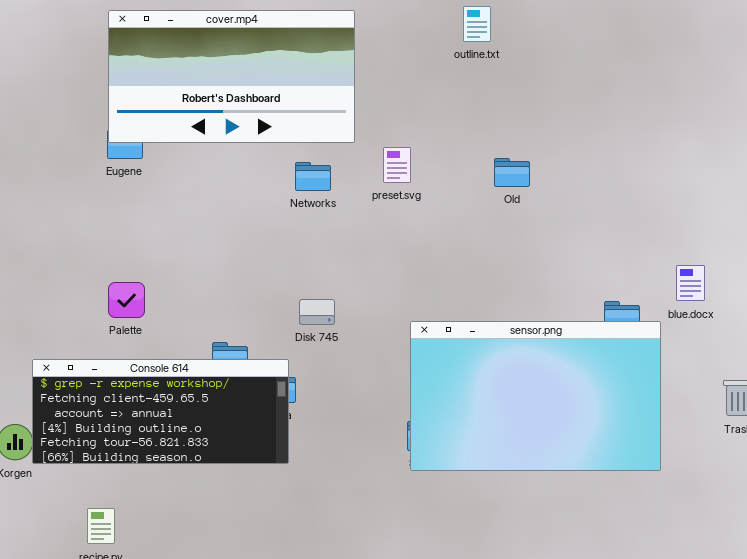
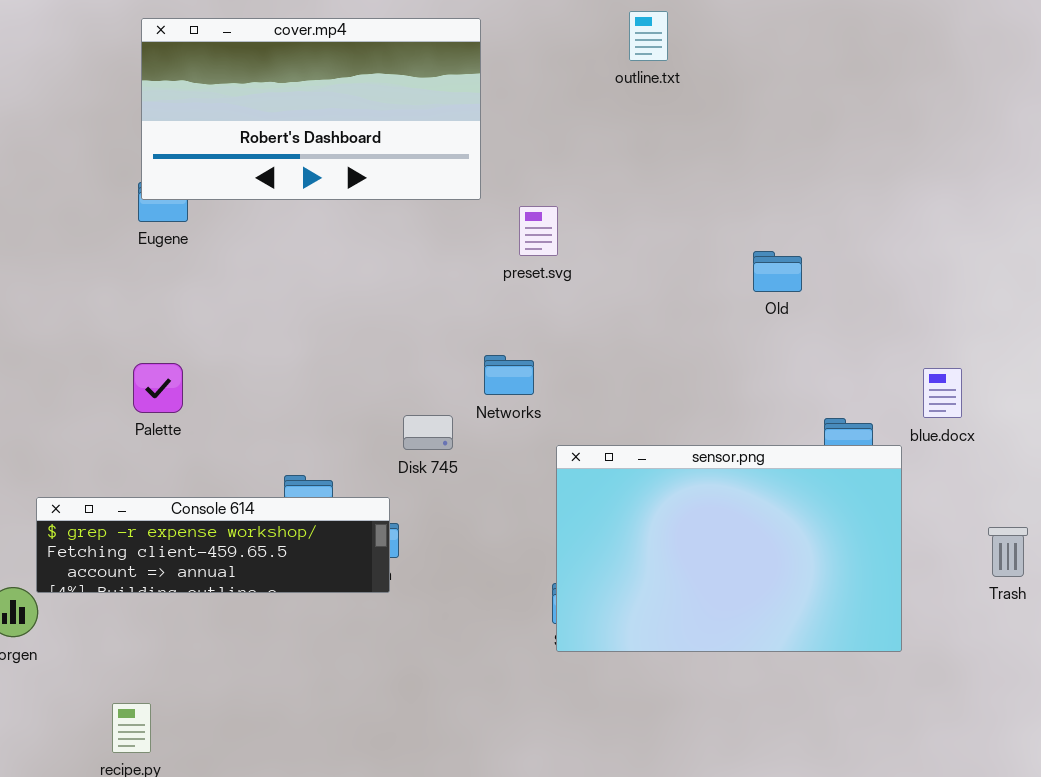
Old: [494,158,530,187] -> [753,251,802,292], moved
Networks: [295,162,331,191] -> [484,355,534,395], moved
Palette: [108,282,145,318] -> [133,363,183,413], moved
Console 614: [32,359,289,464] -> [36,497,390,593], resized

